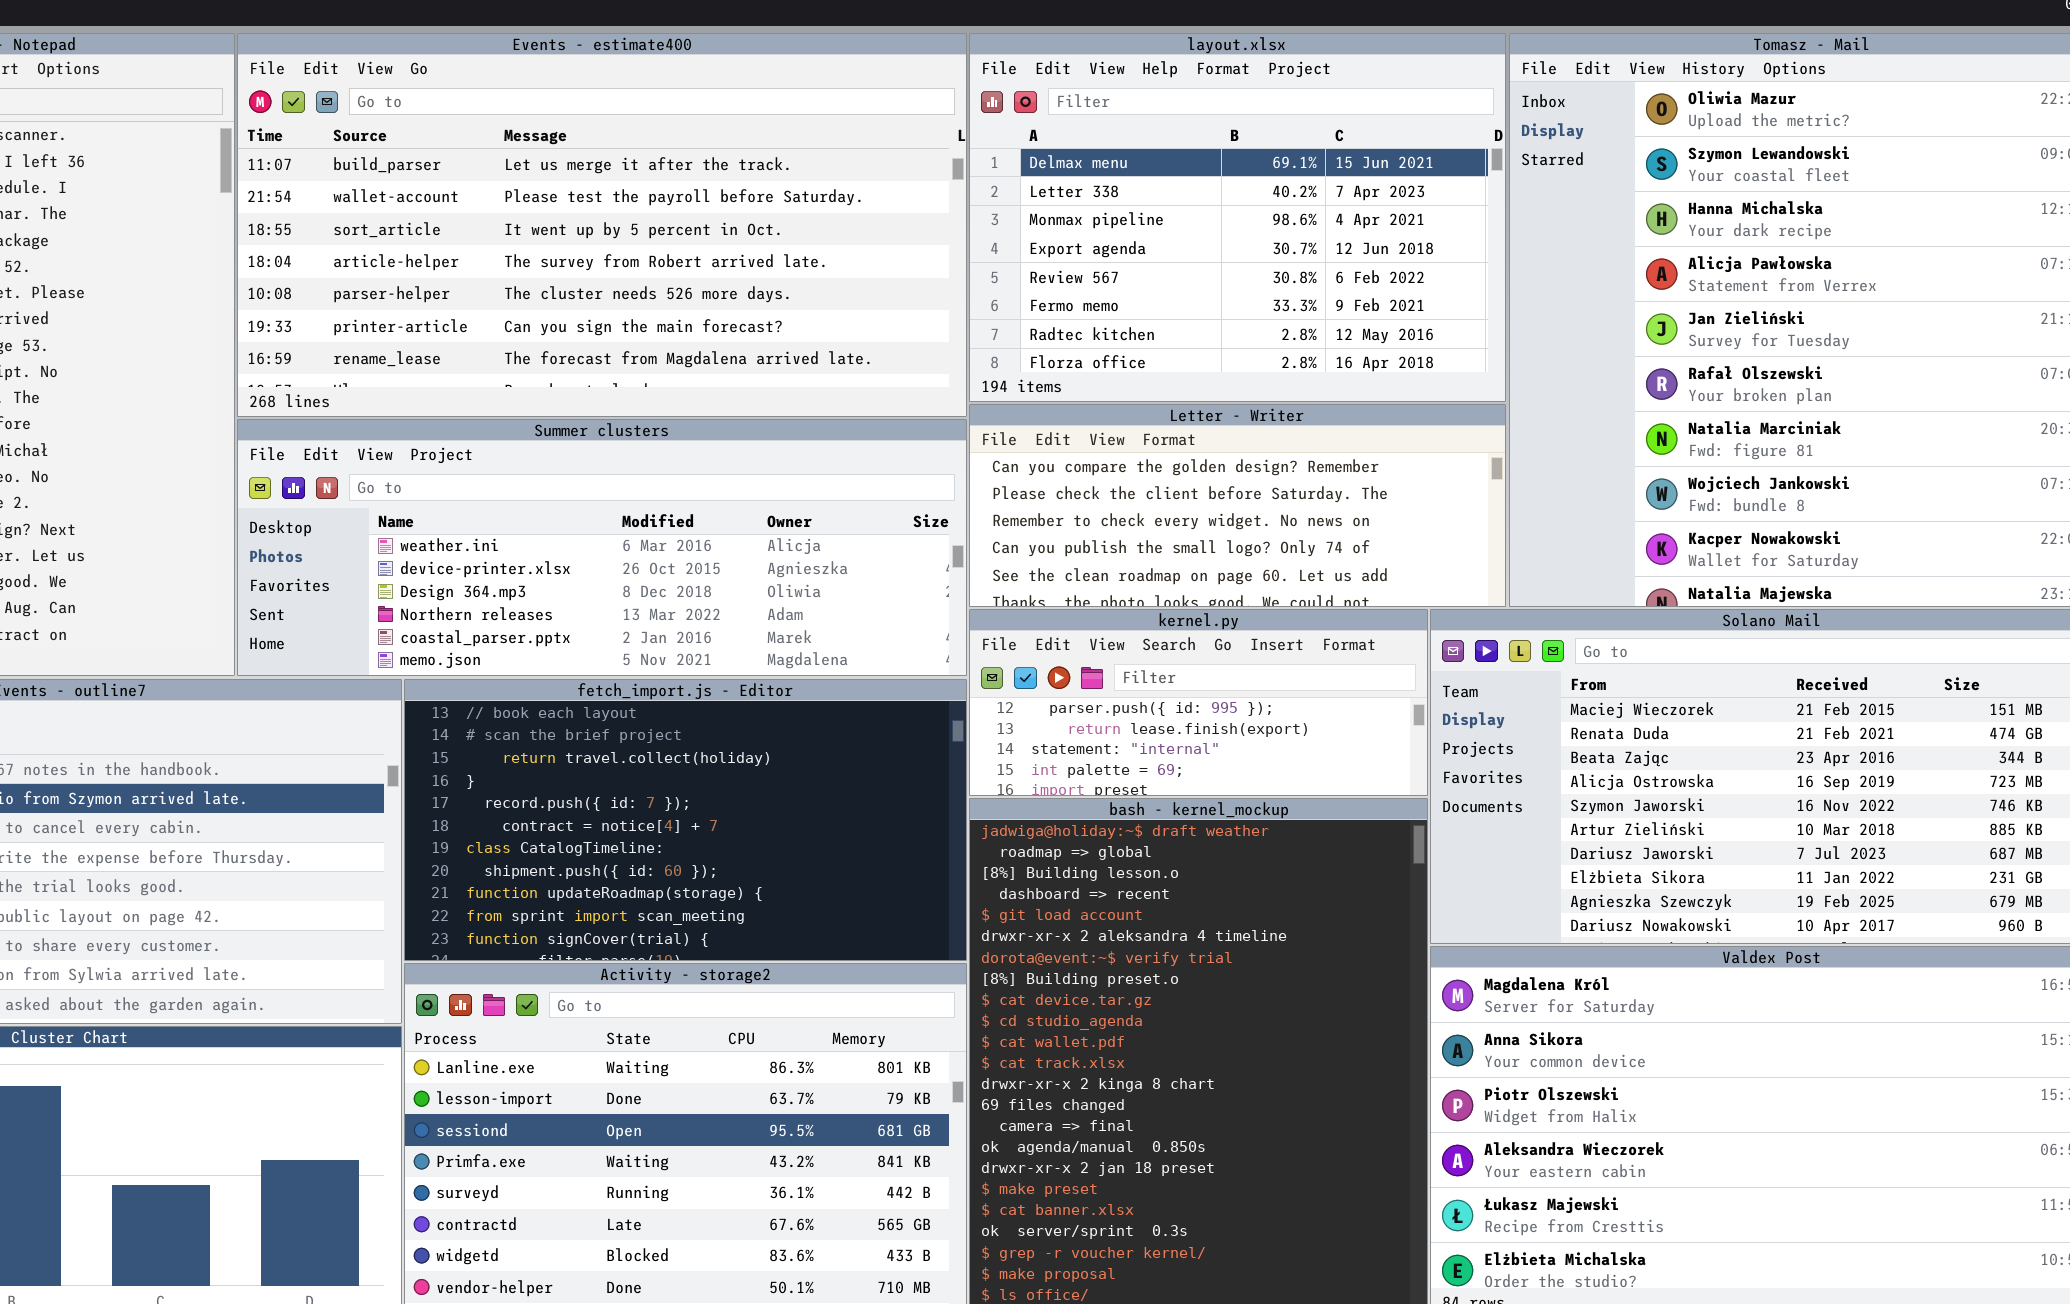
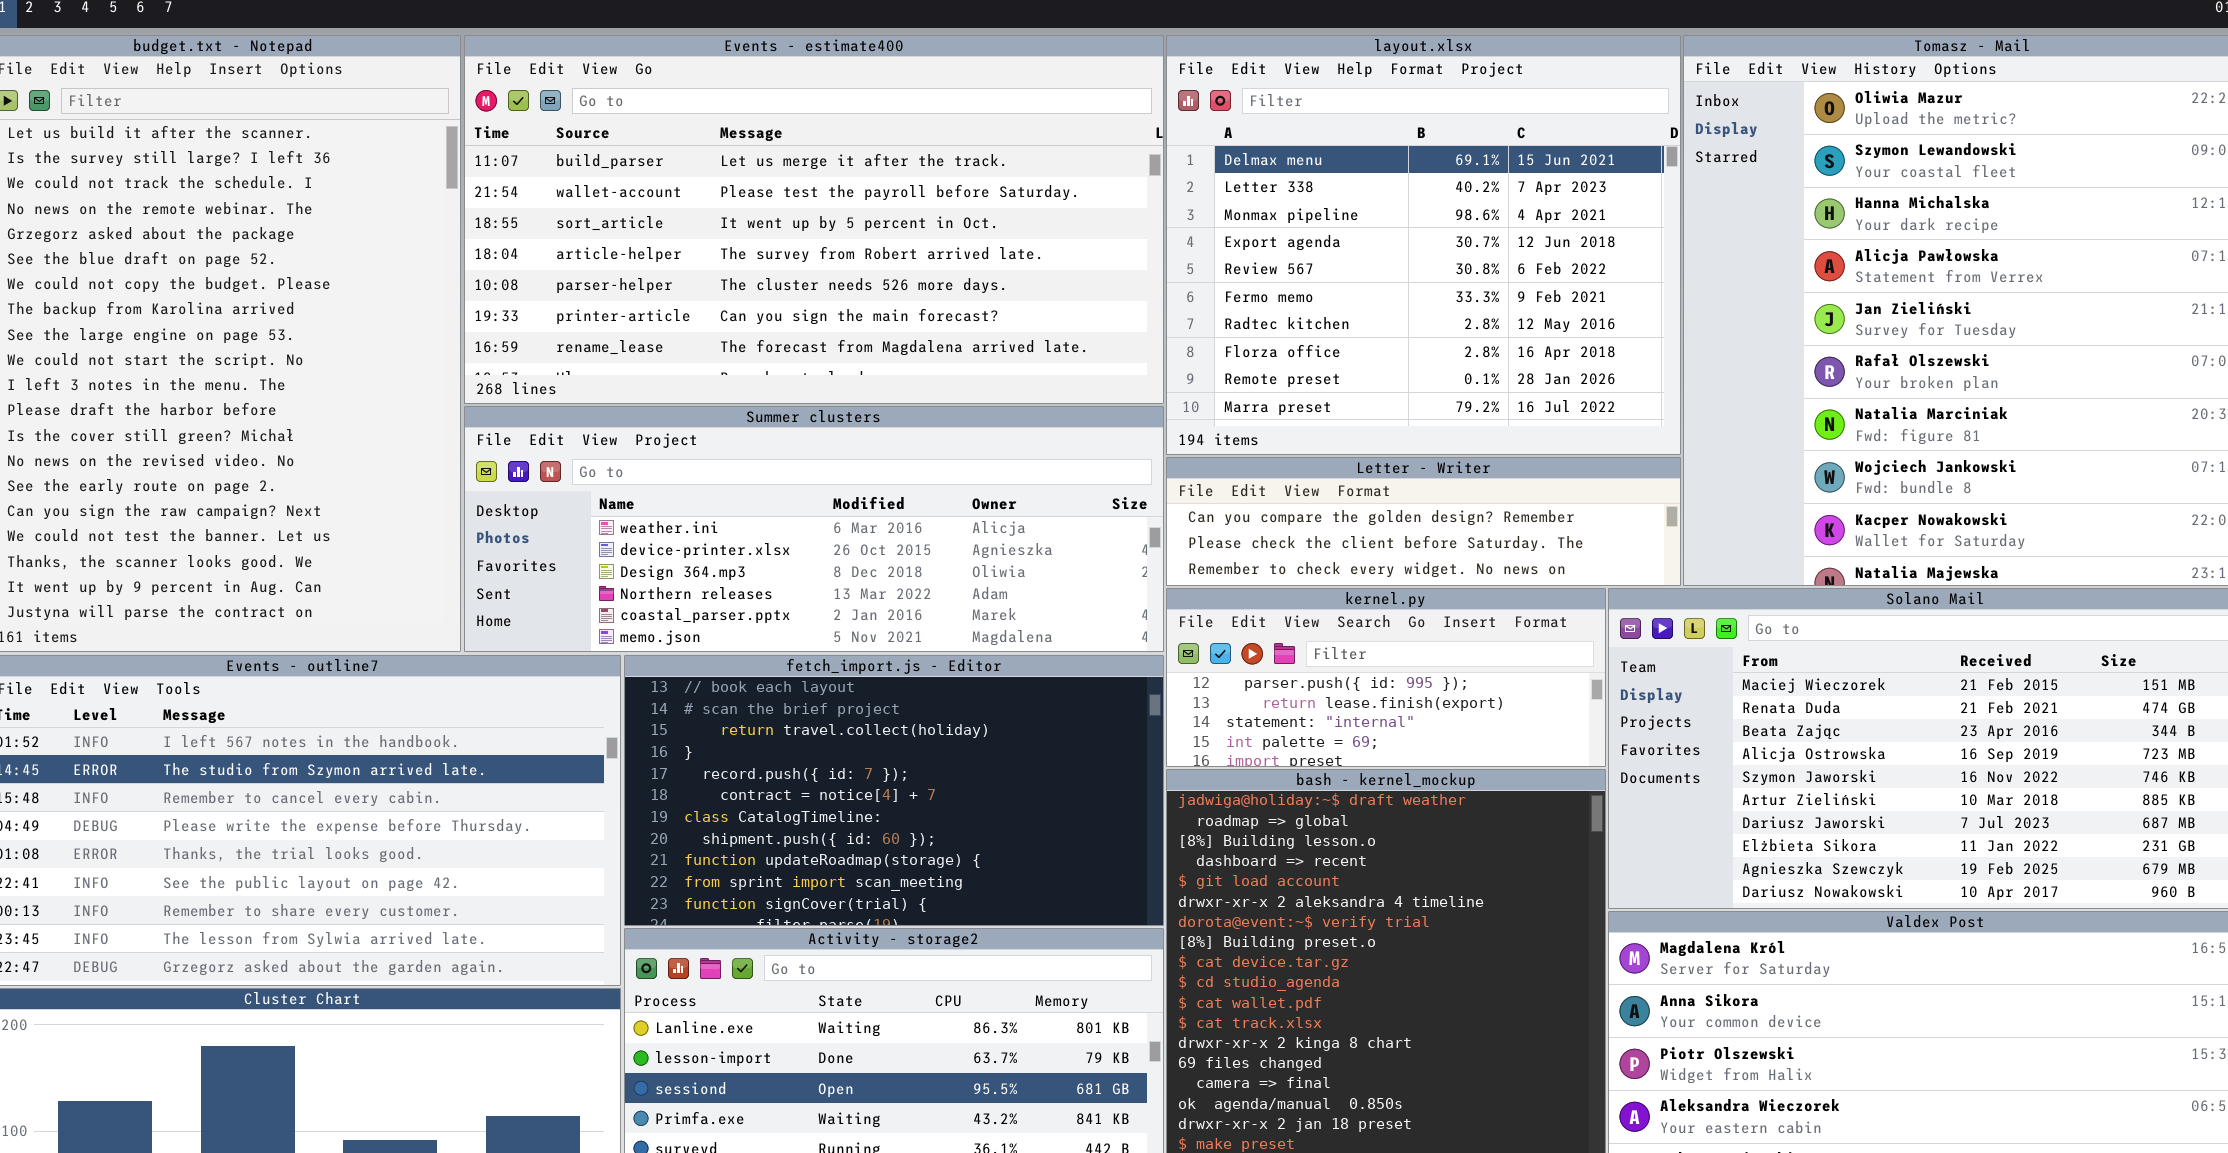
layout.xlsx: [969,33,1506,402] -> [1166,35,1681,455], resized
Letter - Writer: [969,404,1506,607] -> [1166,457,1681,586], resized

